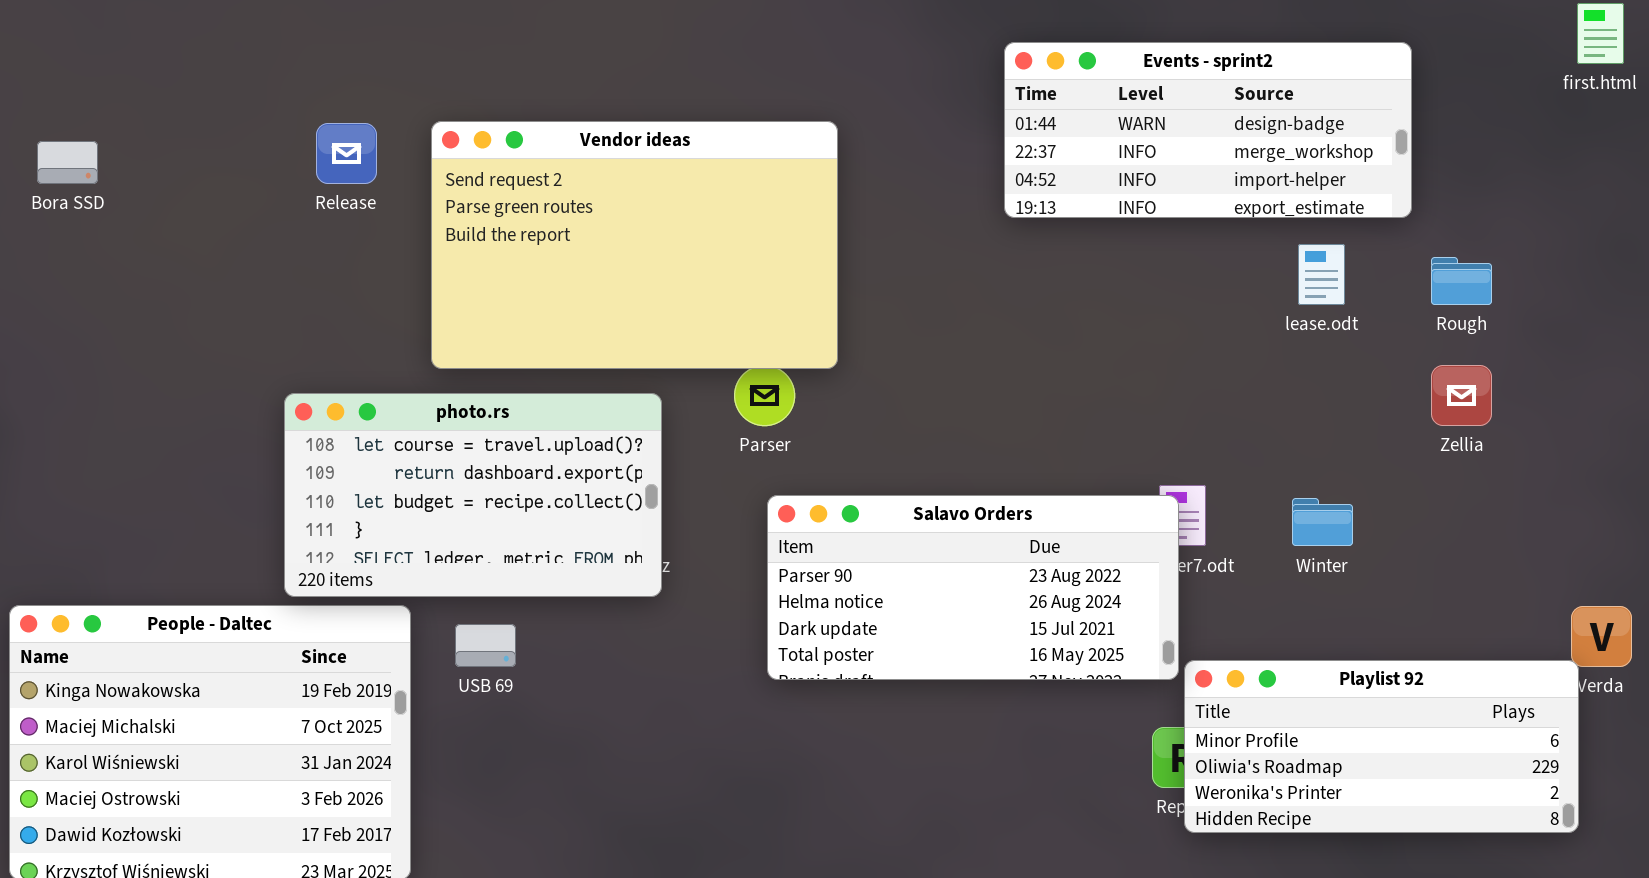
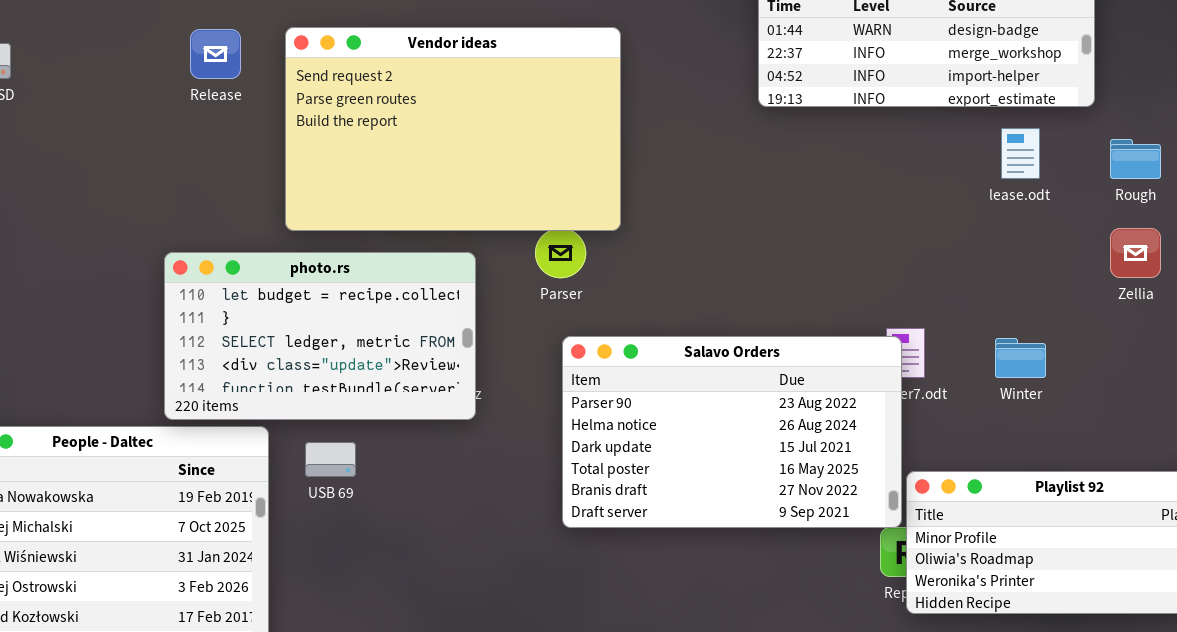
photo.rs: [284,393,662,597] -> [164,252,476,420], scrolled down 2 rows
Salavo Orders: [767,495,1179,680] -> [562,336,902,528], resized

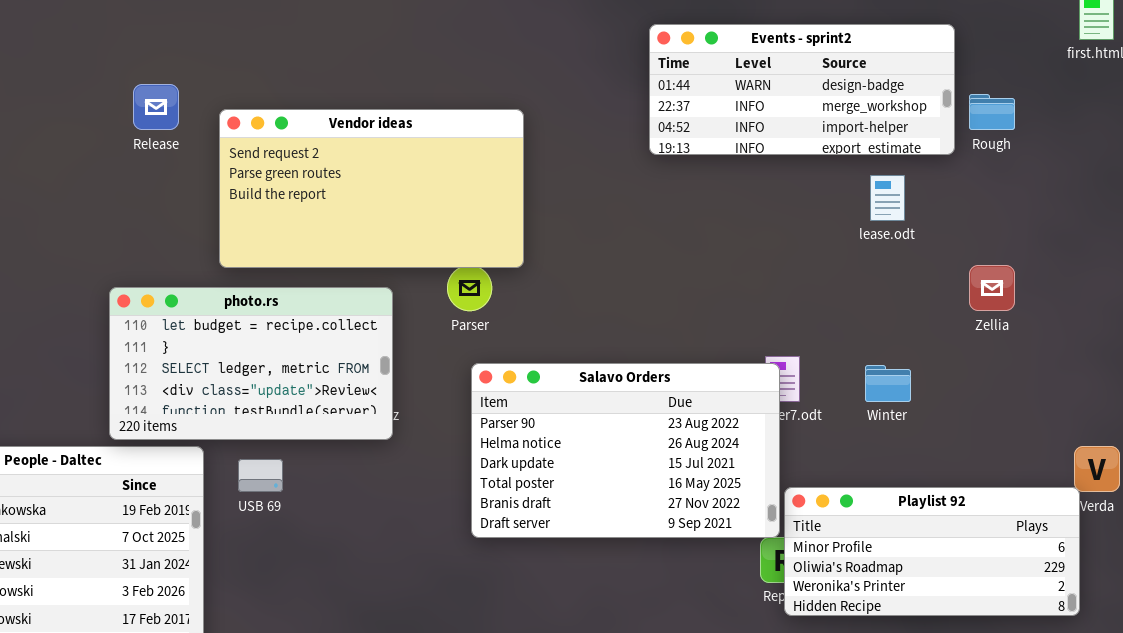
Vendor ideas: [285,27,621,231] -> [219,109,524,268], resized
Rough: [1110,139,1161,179] -> [969,94,1015,130], moved

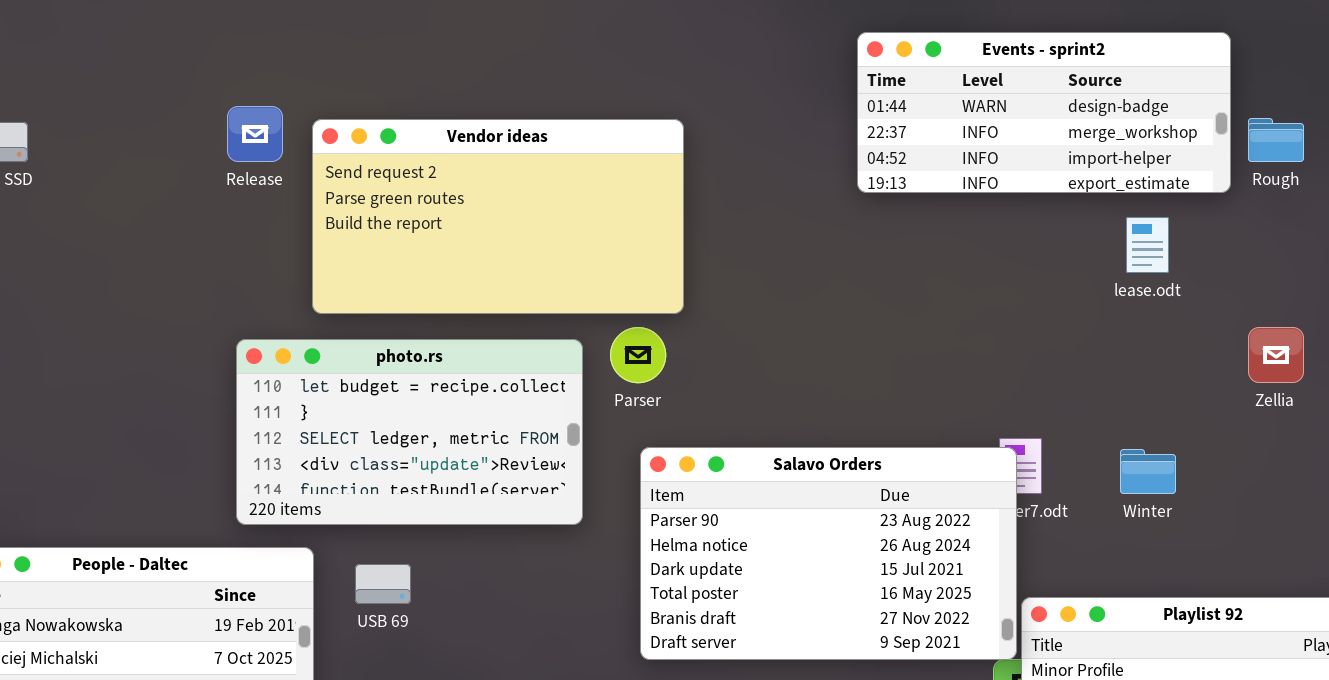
Vendor ideas: [219,109,524,268] -> [312,119,684,314], moved
photo.rs: [109,287,393,440] -> [236,339,583,525], moved

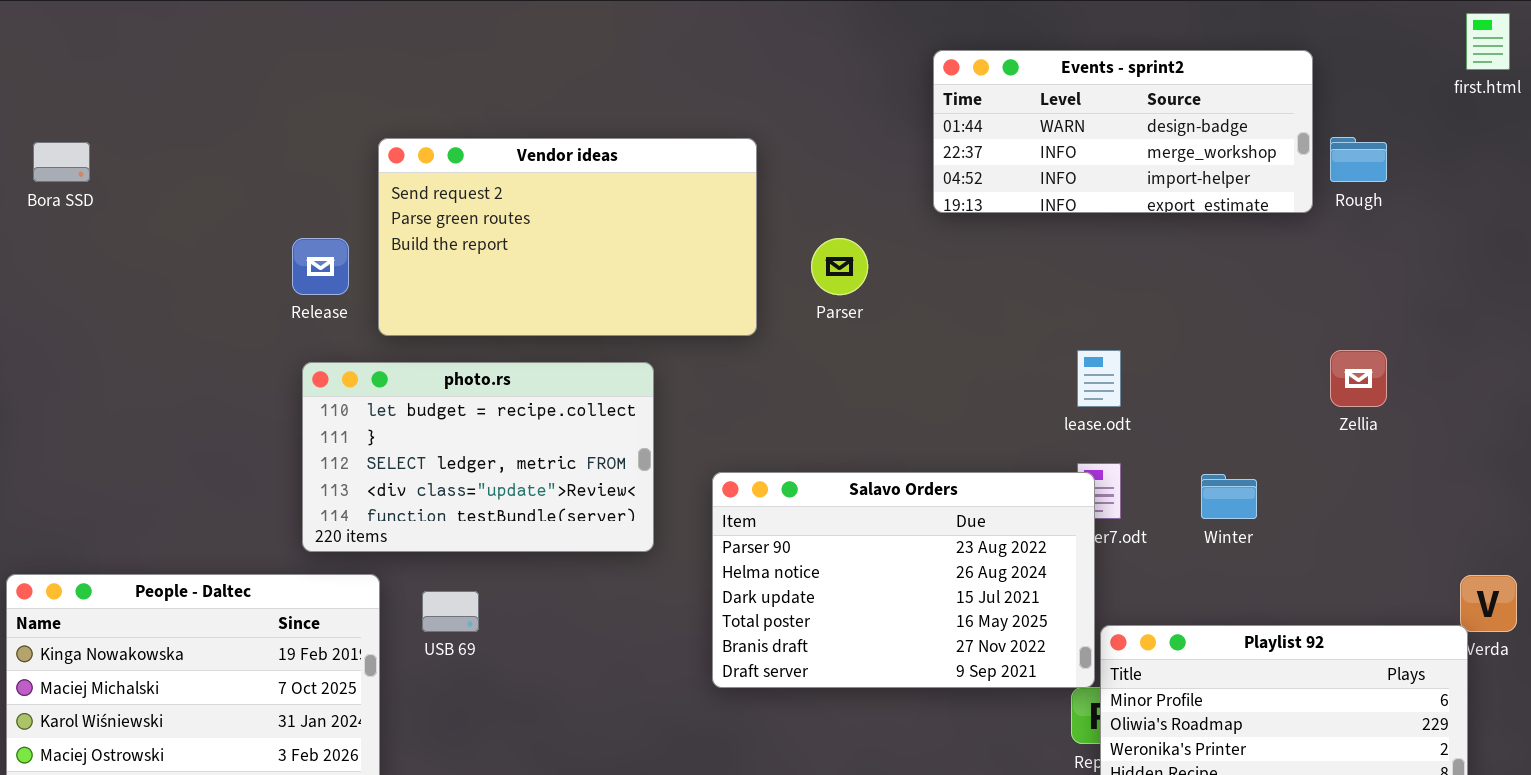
Release: [227,106,283,162] -> [292,238,349,295], moved
lease.odt: [1126,217,1169,273] -> [1077,350,1121,407], moved
Parser: [610,327,666,383] -> [811,238,868,295], moved

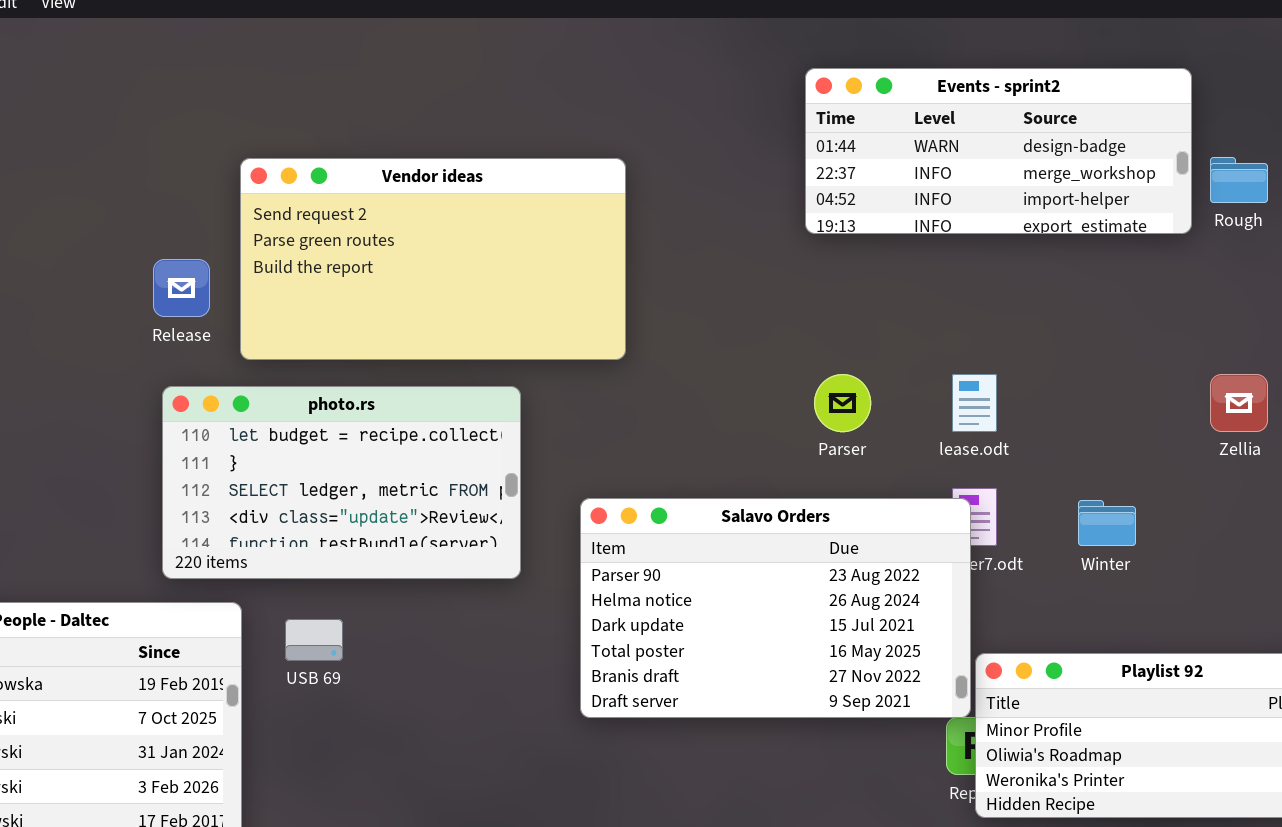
Parser: [811,238,868,295] -> [814,374,871,432], moved

